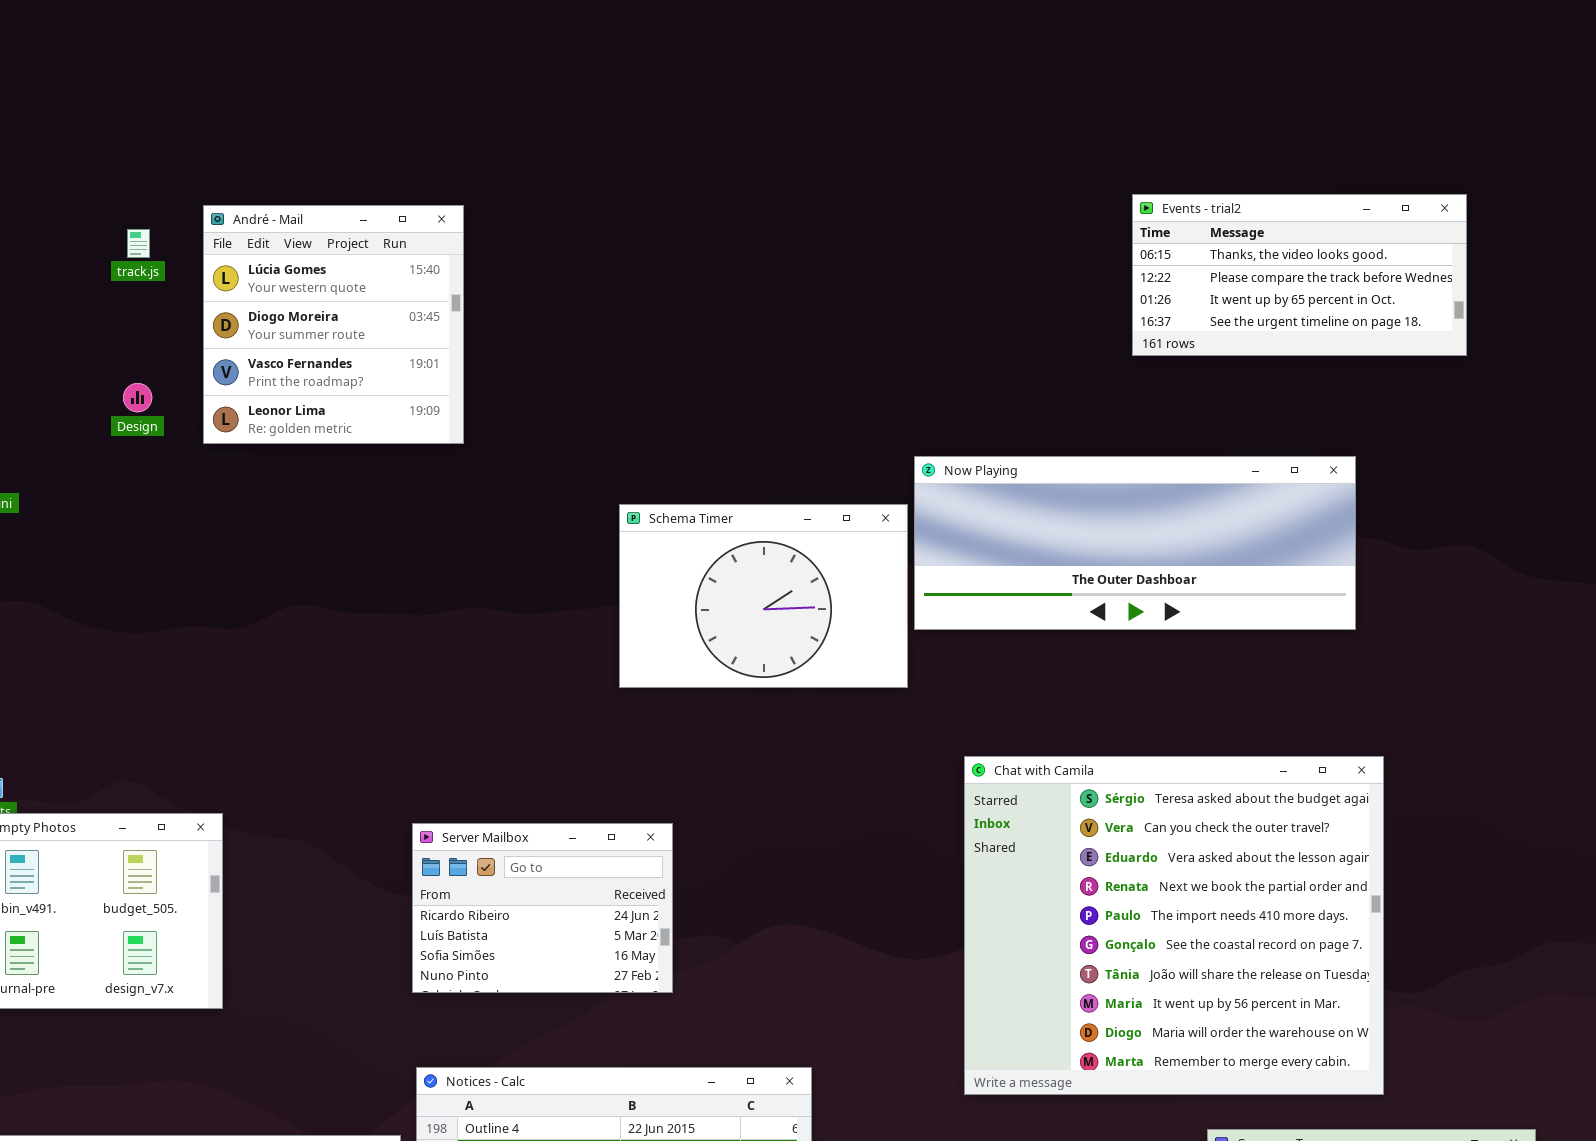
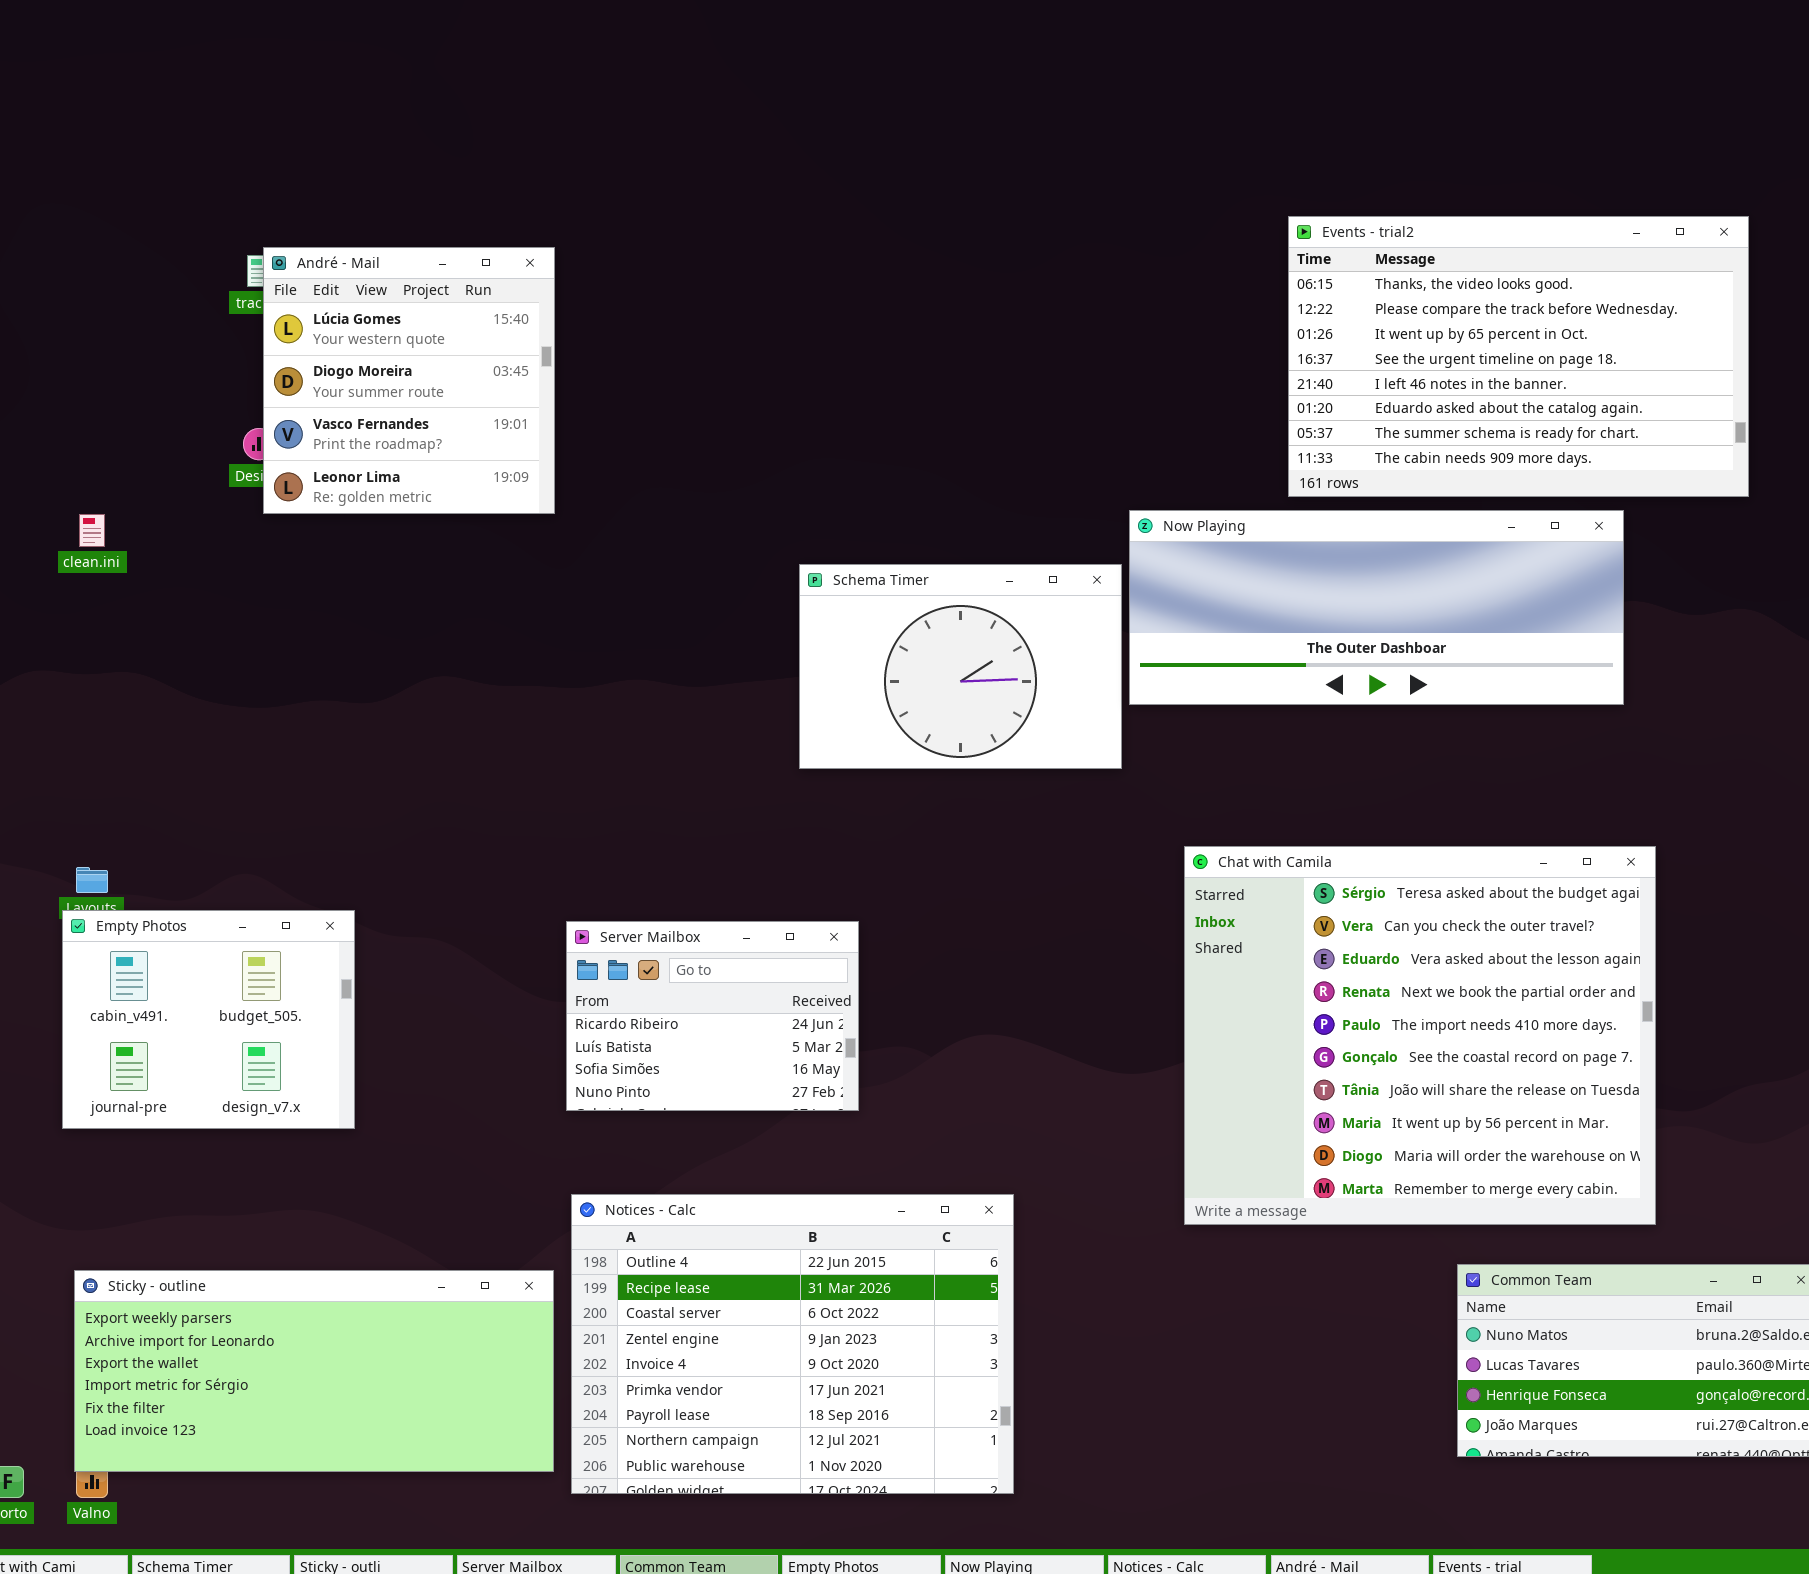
Events - trial2: [1132,194,1467,356] -> [1288,216,1749,497], resized
André - Mail: [203,205,464,444] -> [263,247,555,514], moved

